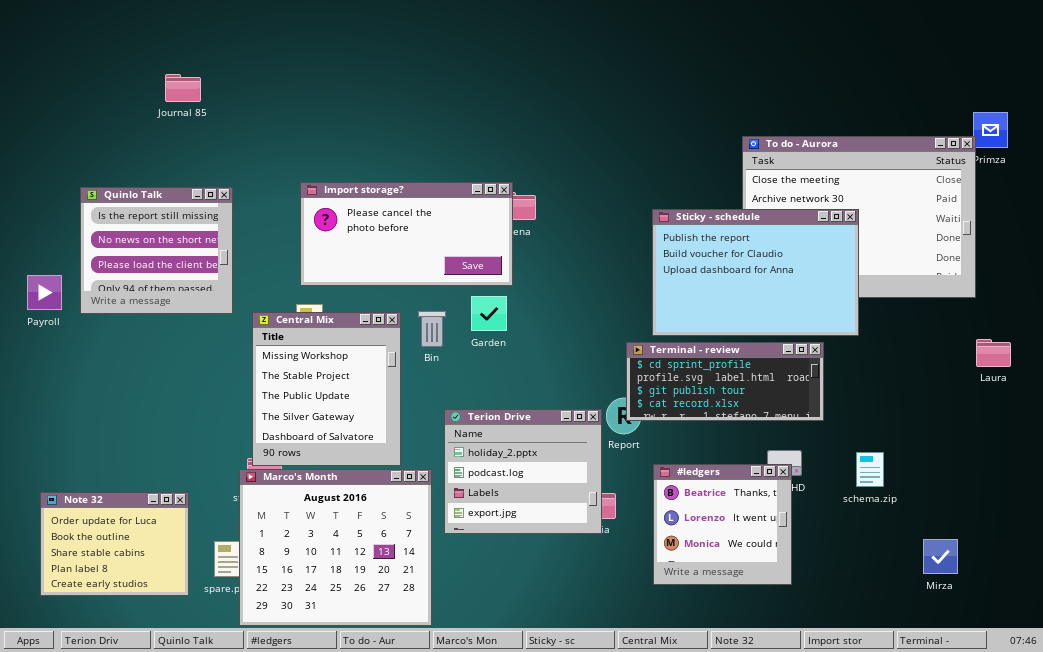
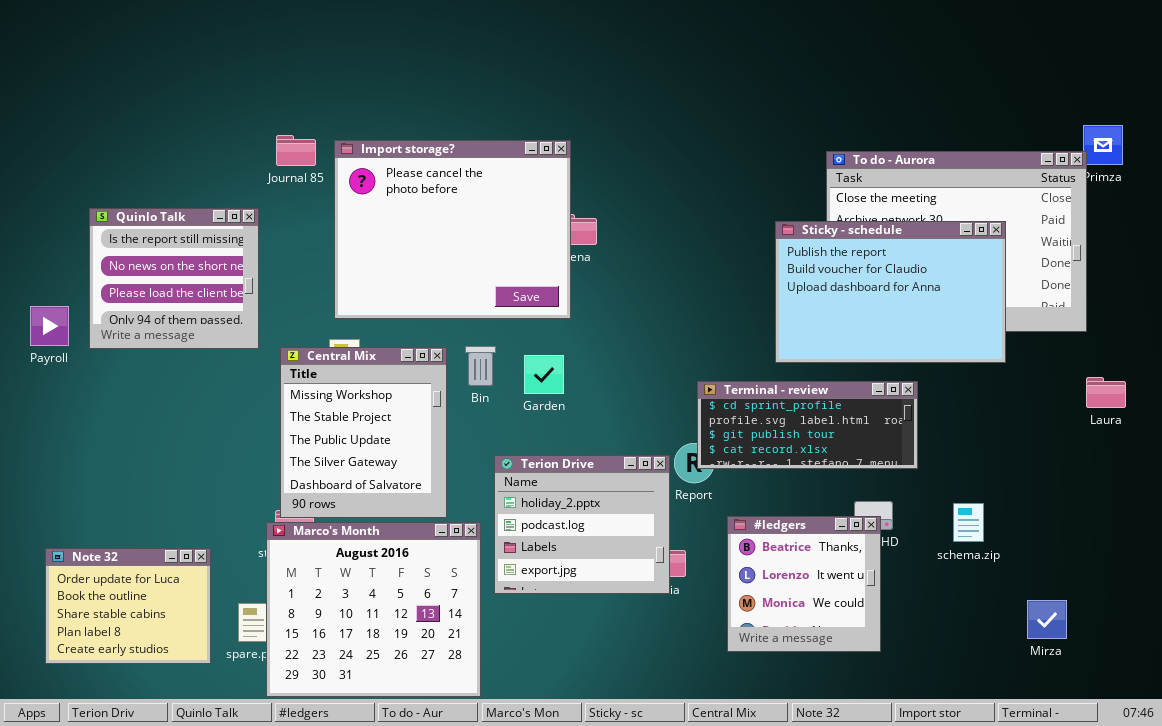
Journal 85: [165,74,201,102] -> [276,135,316,166], moved
Import storage?: [300,182,513,286] -> [334,140,571,319], resized
Sticky - schedule: [652,209,859,336] -> [775,221,1006,363], moved
Garden: [471,296,507,331] -> [524,355,564,394], moved

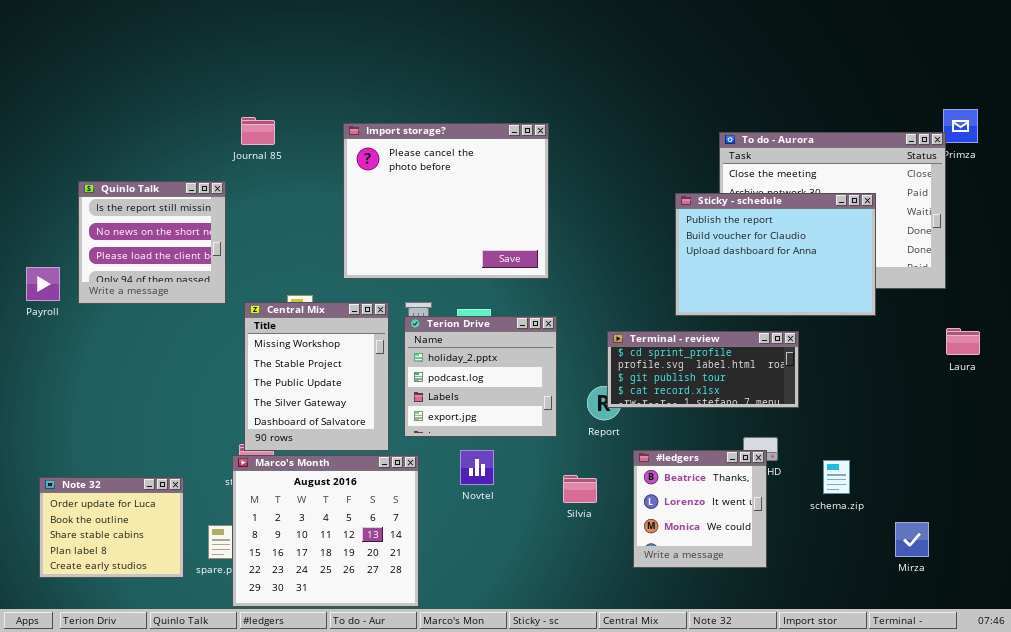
Import storage?: [334,140,571,319] -> [343,123,549,279], moved
Terion Drive: [494,455,670,594] -> [404,316,557,437], moved
schema.zip: [953,503,984,542] -> [823,460,850,494], moved

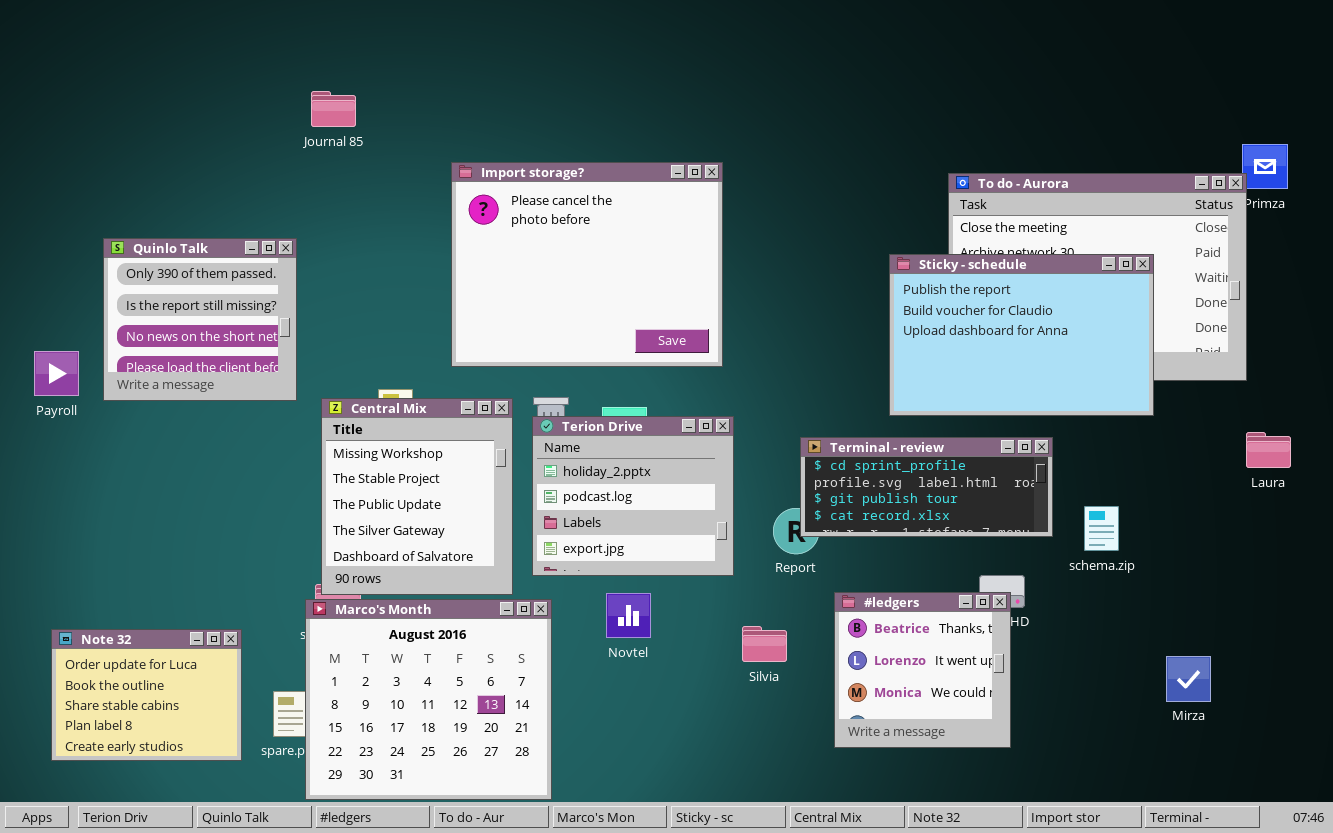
Journal 85: [241,117,275,145] -> [311,91,356,127], moved
Quinlo Talk: [78,181,226,304] -> [103,238,297,401], scrolled up 1 row
schema.zip: [823,460,850,494] -> [1084,506,1119,551], moved
Mirza: [895,522,929,557] -> [1166,656,1211,702], moved

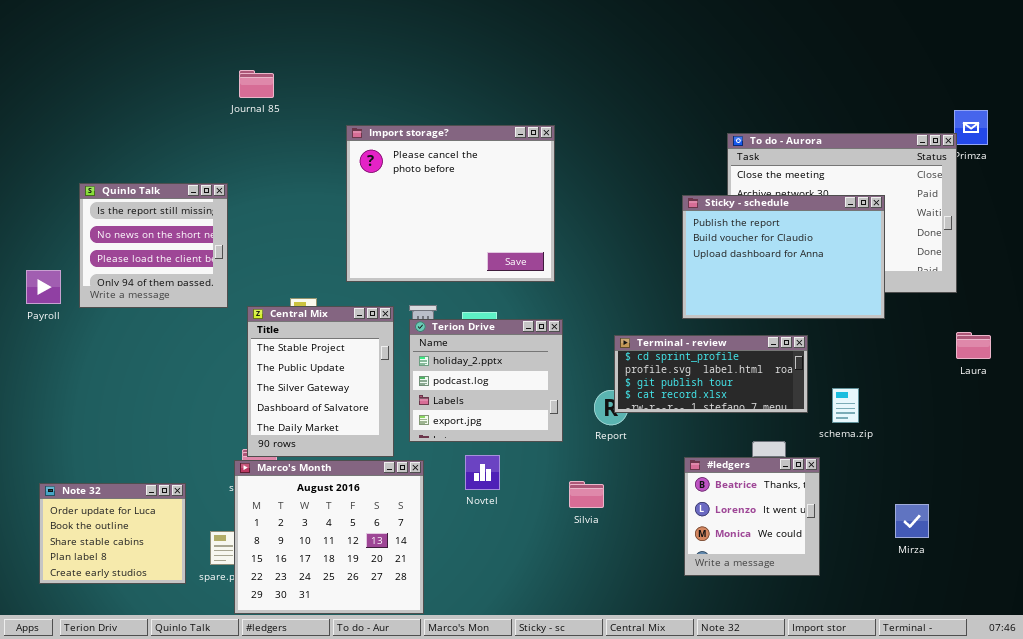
Quinlo Talk: [103,238,297,401] -> [79,183,228,308], scrolled down 1 row
Central Mix: [321,398,513,595] -> [247,306,394,457], scrolled down 1 row
#ledgers: [834,592,1011,748] -> [684,457,820,576], moved

